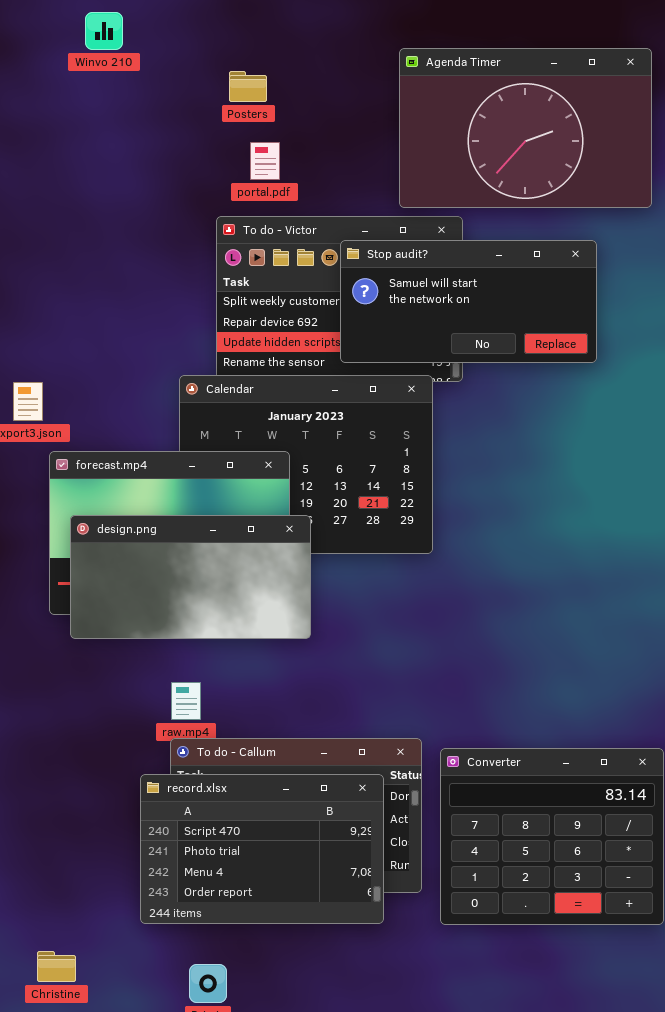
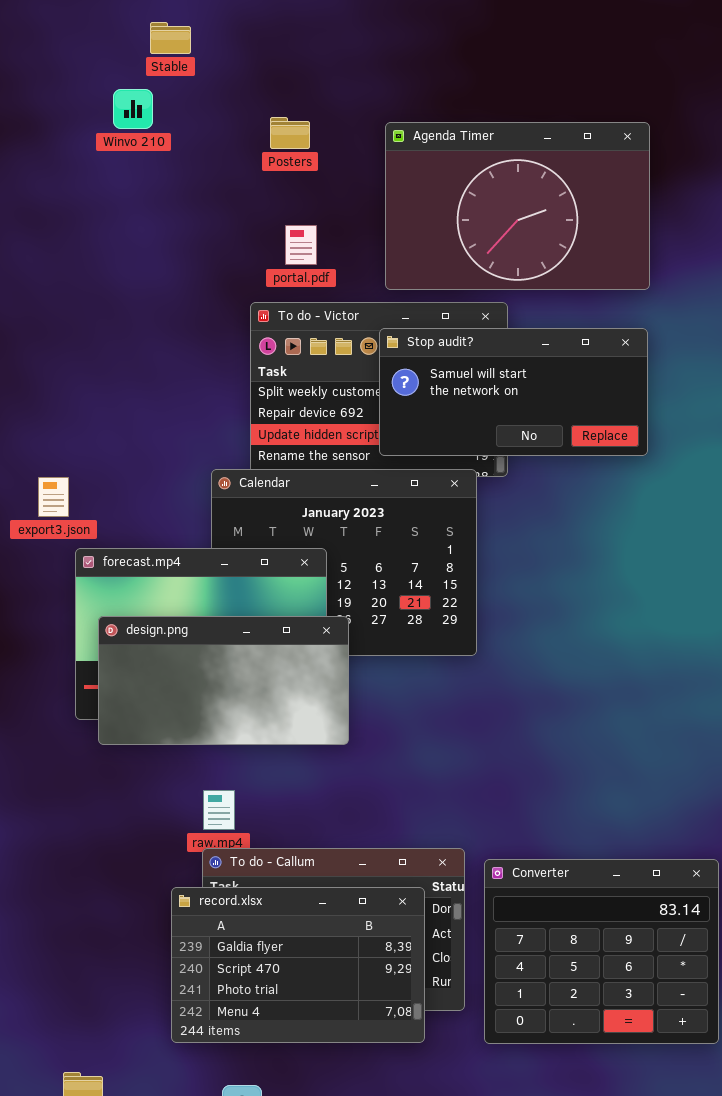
Agenda Timer: [399,48,652,208] -> [385,122,650,290], moved
Posters: [229,71,267,102] -> [270,117,310,149], moved
record.xlsx: [140,774,384,924] -> [171,887,425,1043], scrolled up 1 row

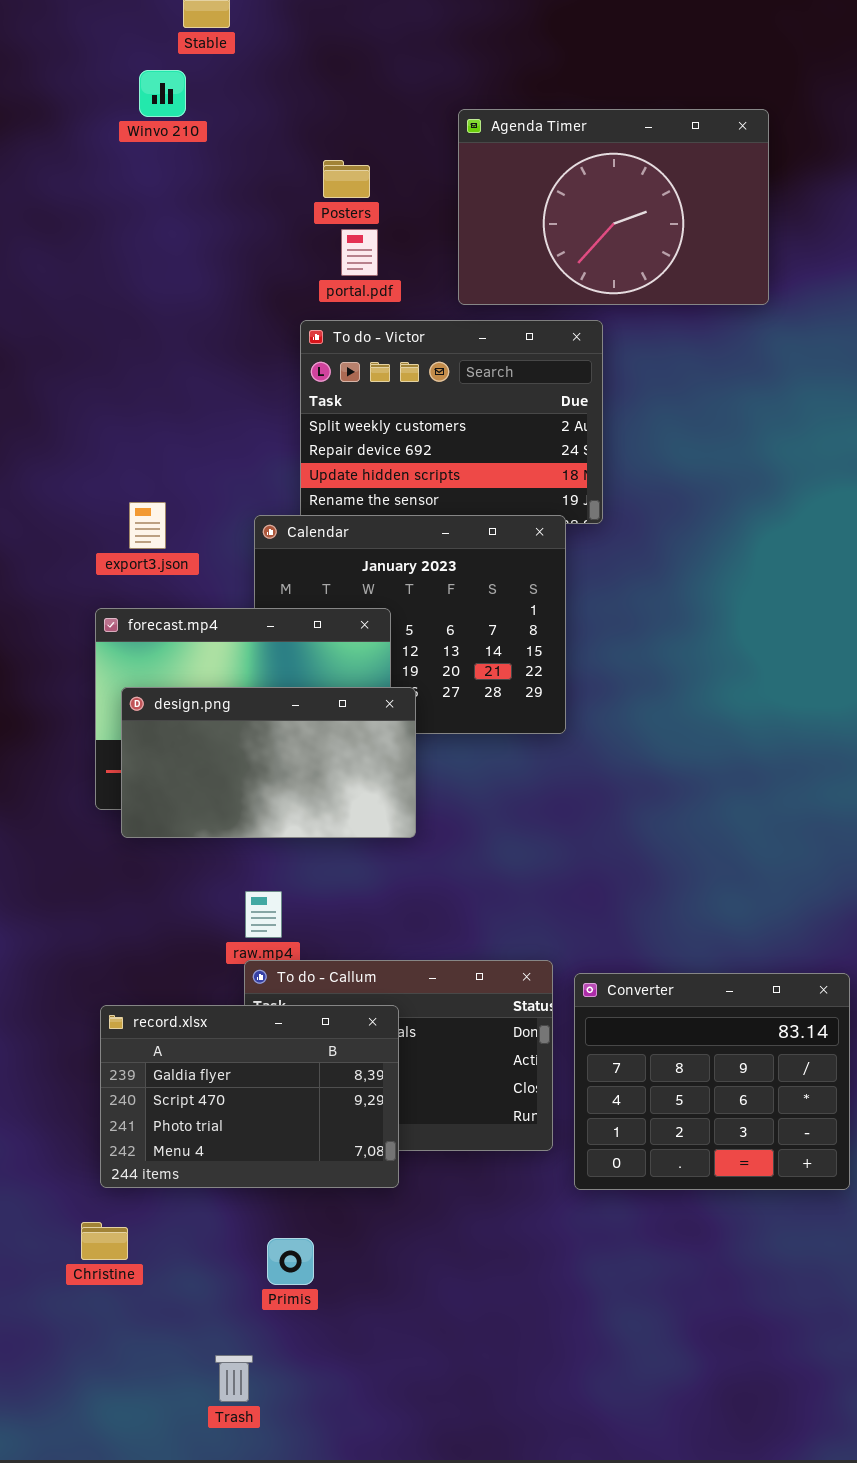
Posters: [270,117,310,149] -> [323,160,370,198], moved
Stop audit?: [379,328,648,456] -> none, closed
export3.json: [38,477,69,517] -> [129,502,166,549], moved
record.xlsx: [171,887,425,1043] -> [100,1005,399,1188], moved

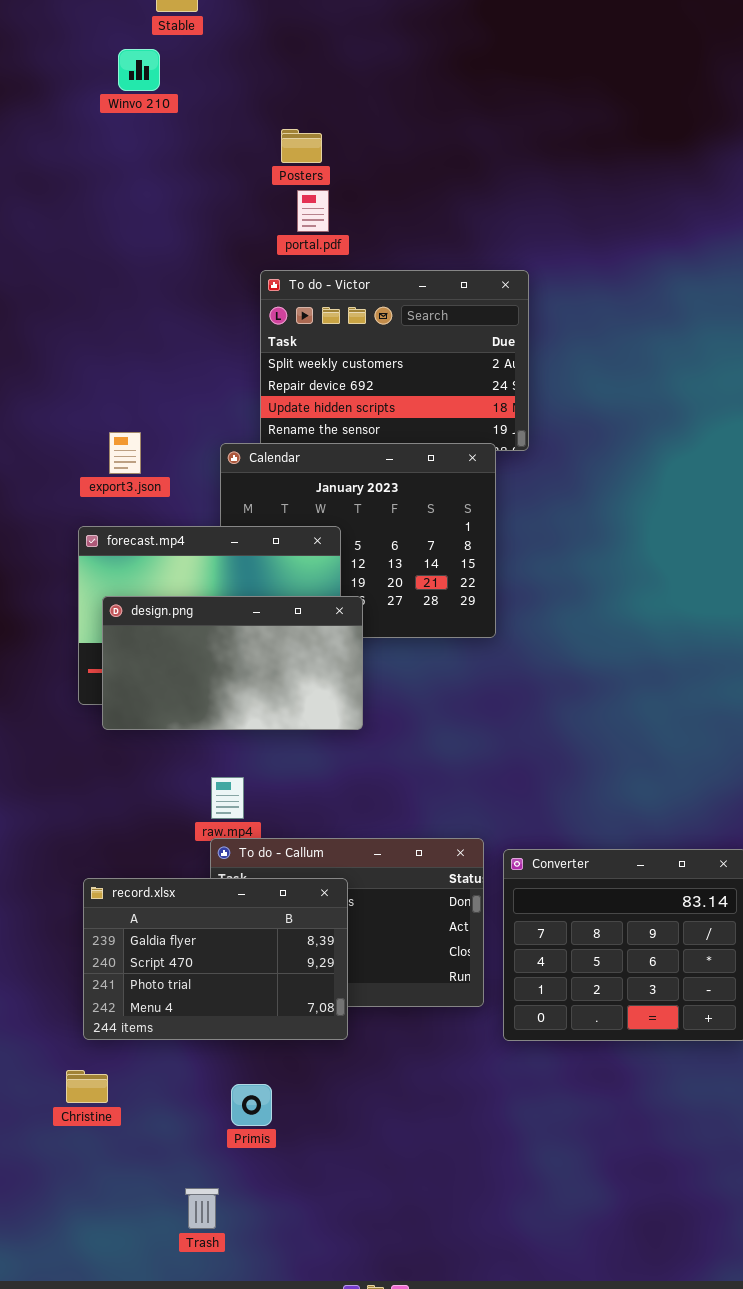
Agenda Timer: [458,109,769,305] -> none, closed

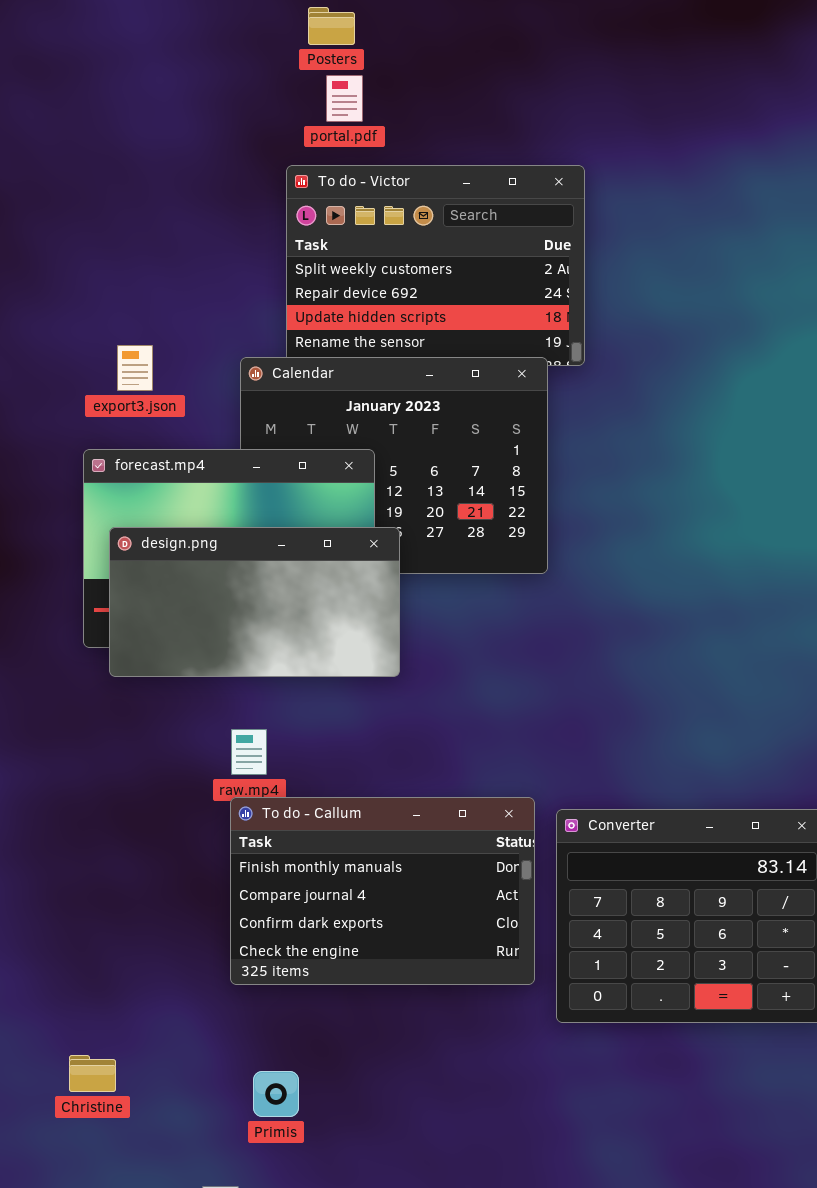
record.xlsx: [83,878,348,1040] -> none, closed

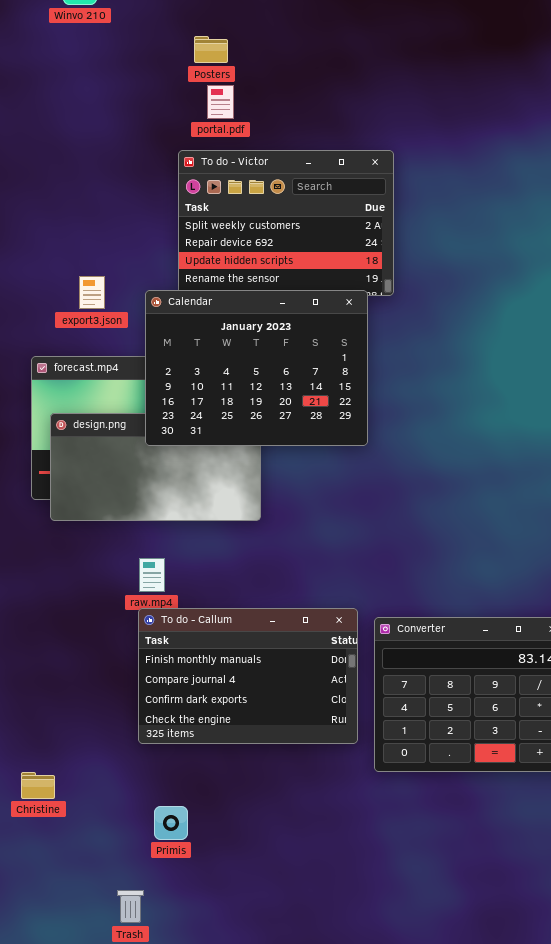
export3.json: [117,345,153,391] -> [79,276,105,309], moved
Calendar: [240,357,548,574] -> [145,290,368,446], raised
Christine: [69,1055,116,1092] -> [21,772,55,799], moved

